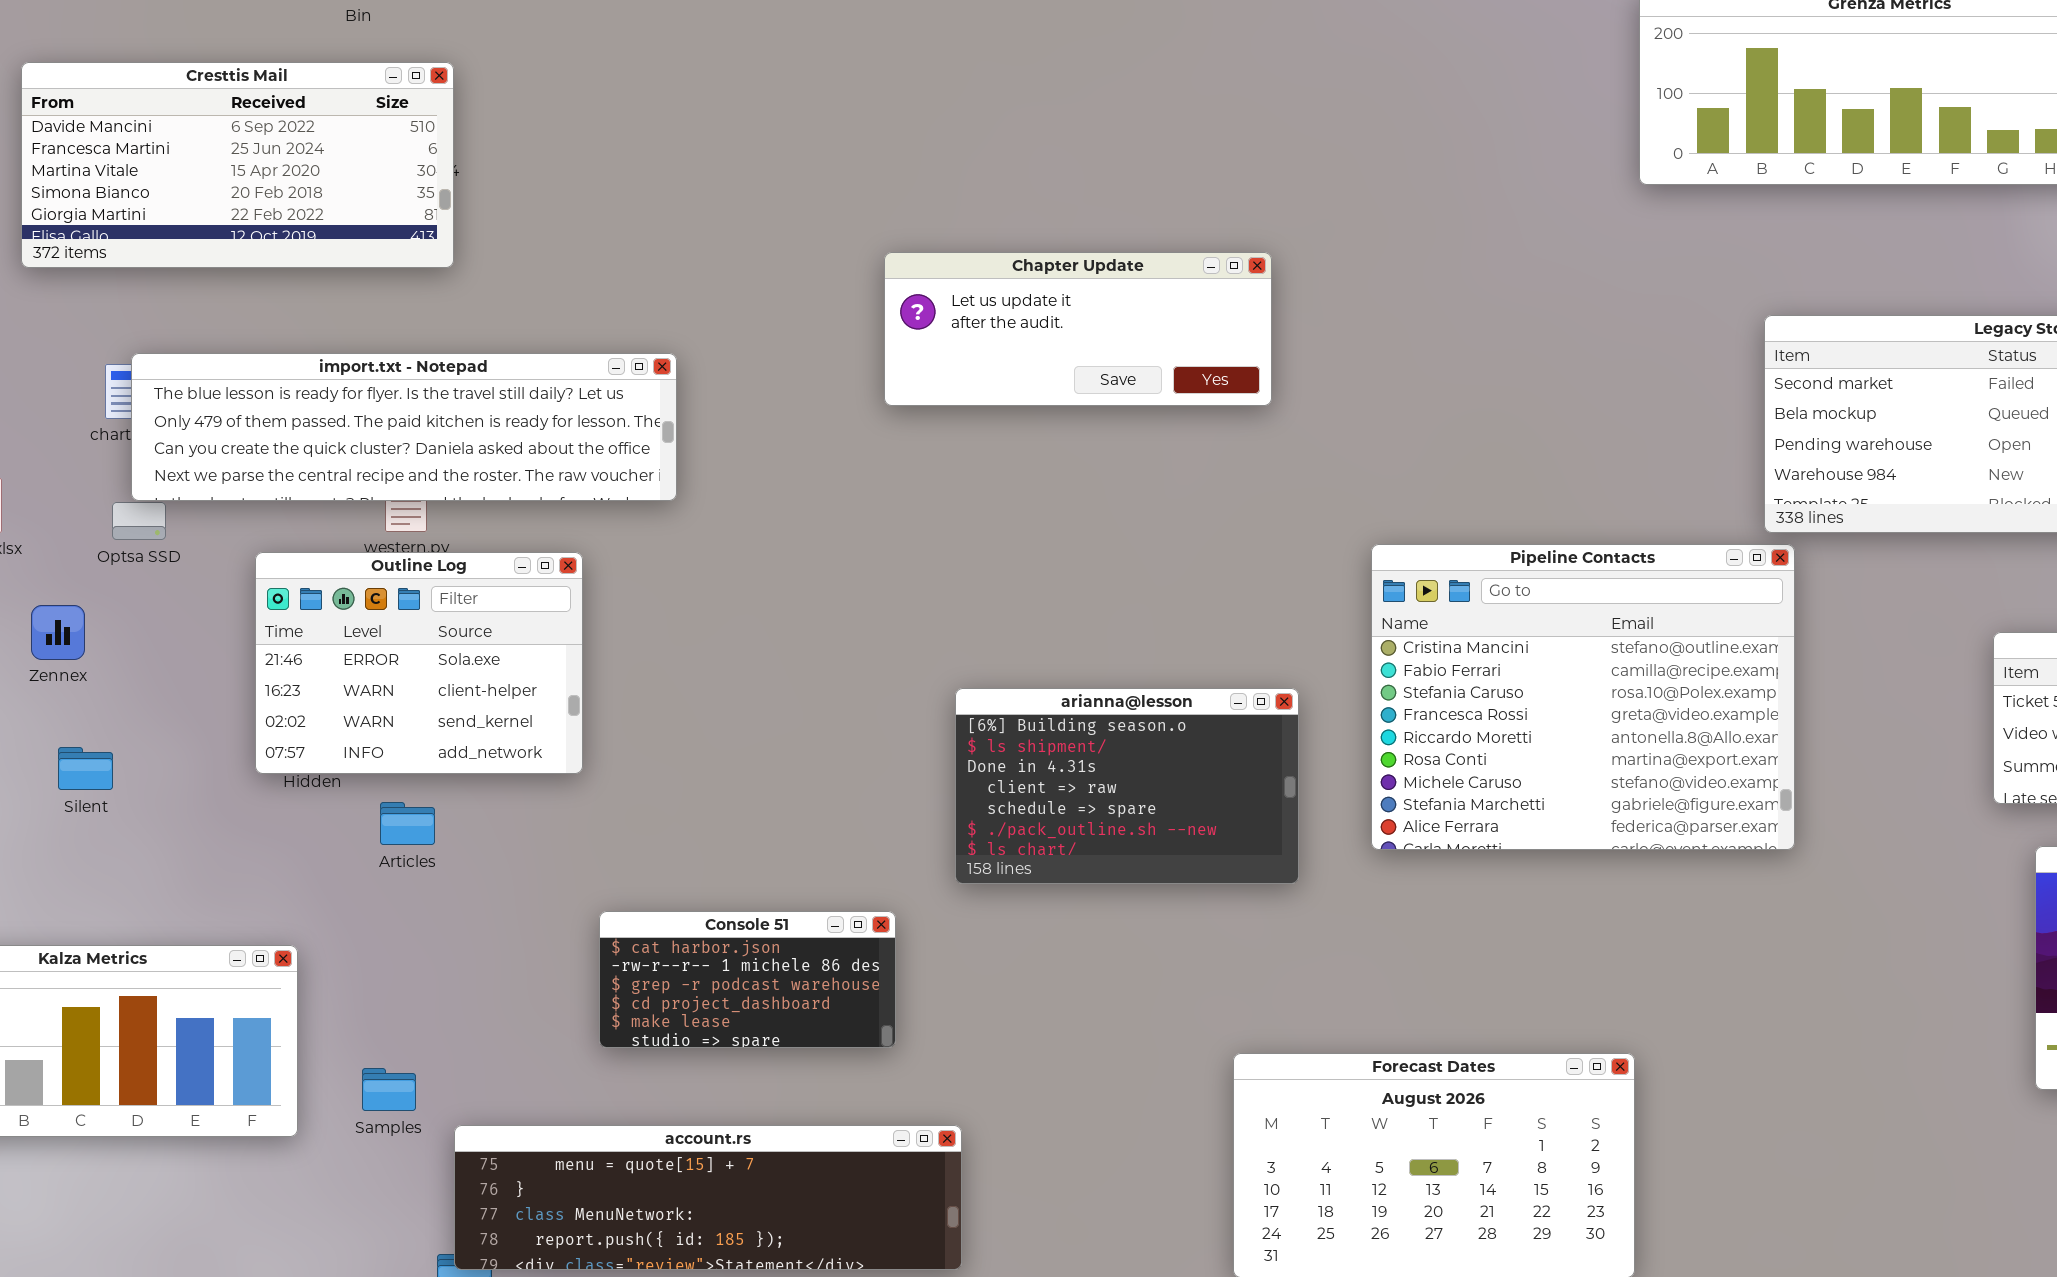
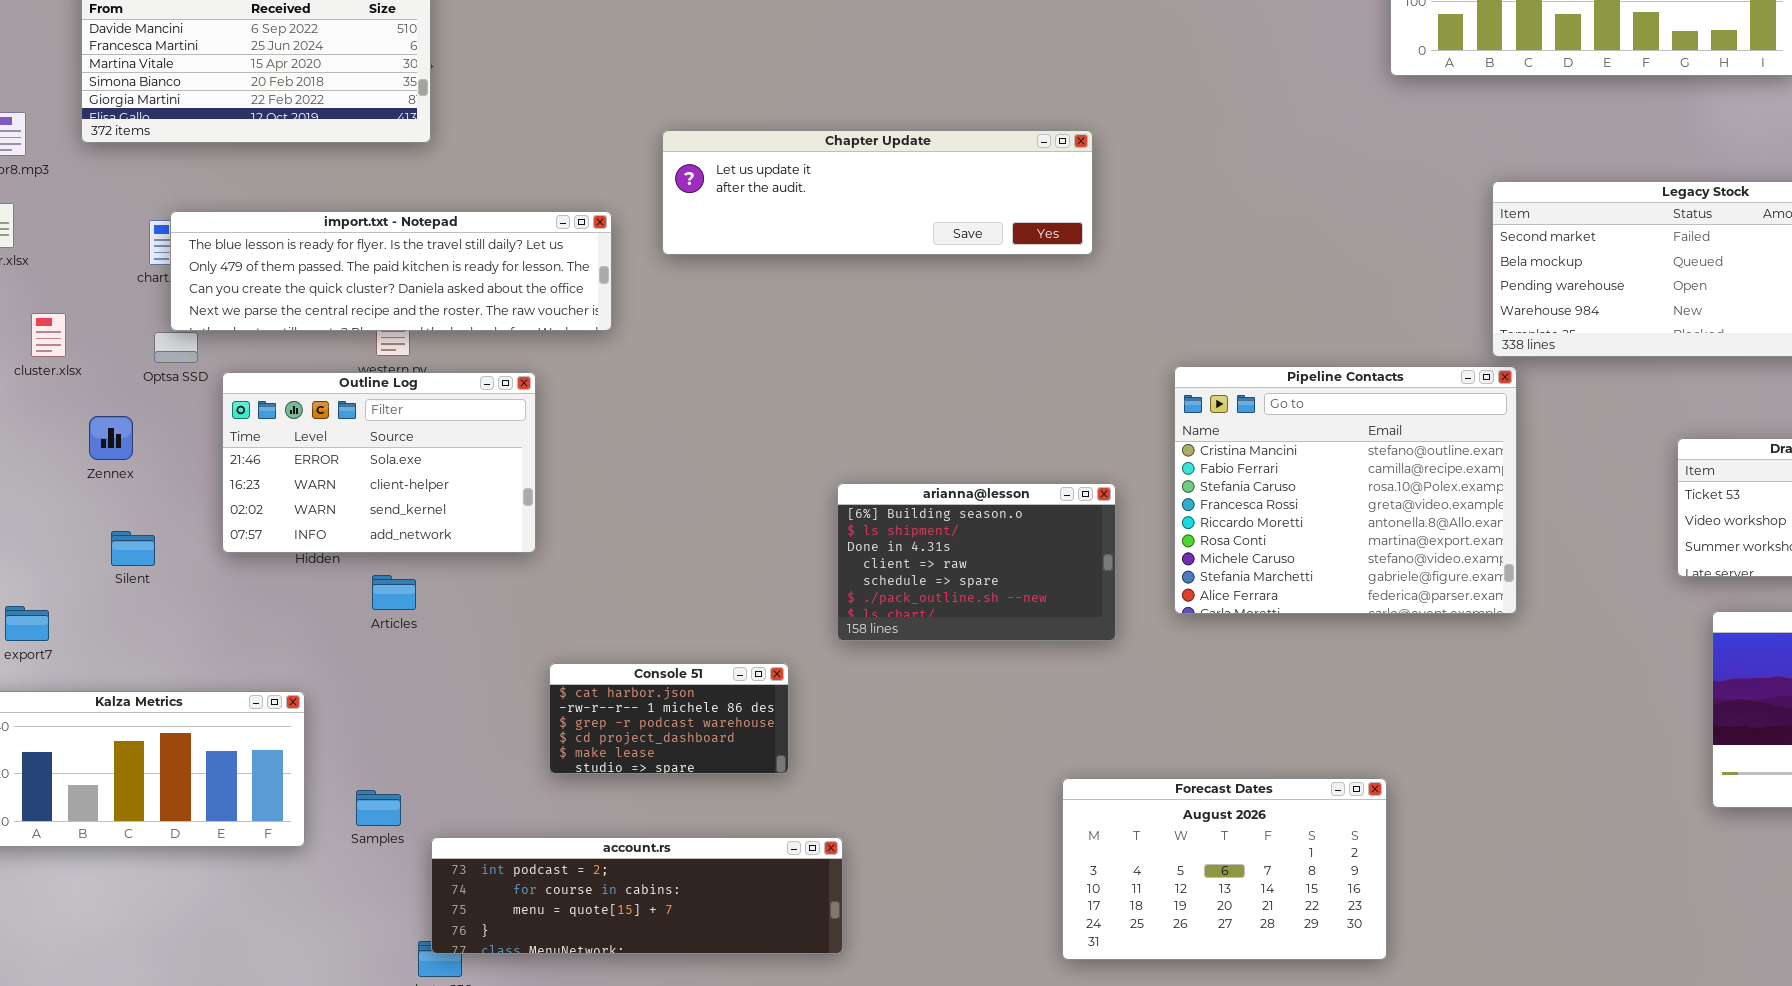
Chapter Update: [884,252,1272,406] -> [662,130,1093,255], resized
Outline Log: [255,552,583,774] -> [222,372,536,553], resized
account.rs: [454,1125,962,1270] -> [431,837,843,954], scrolled up 2 rows

